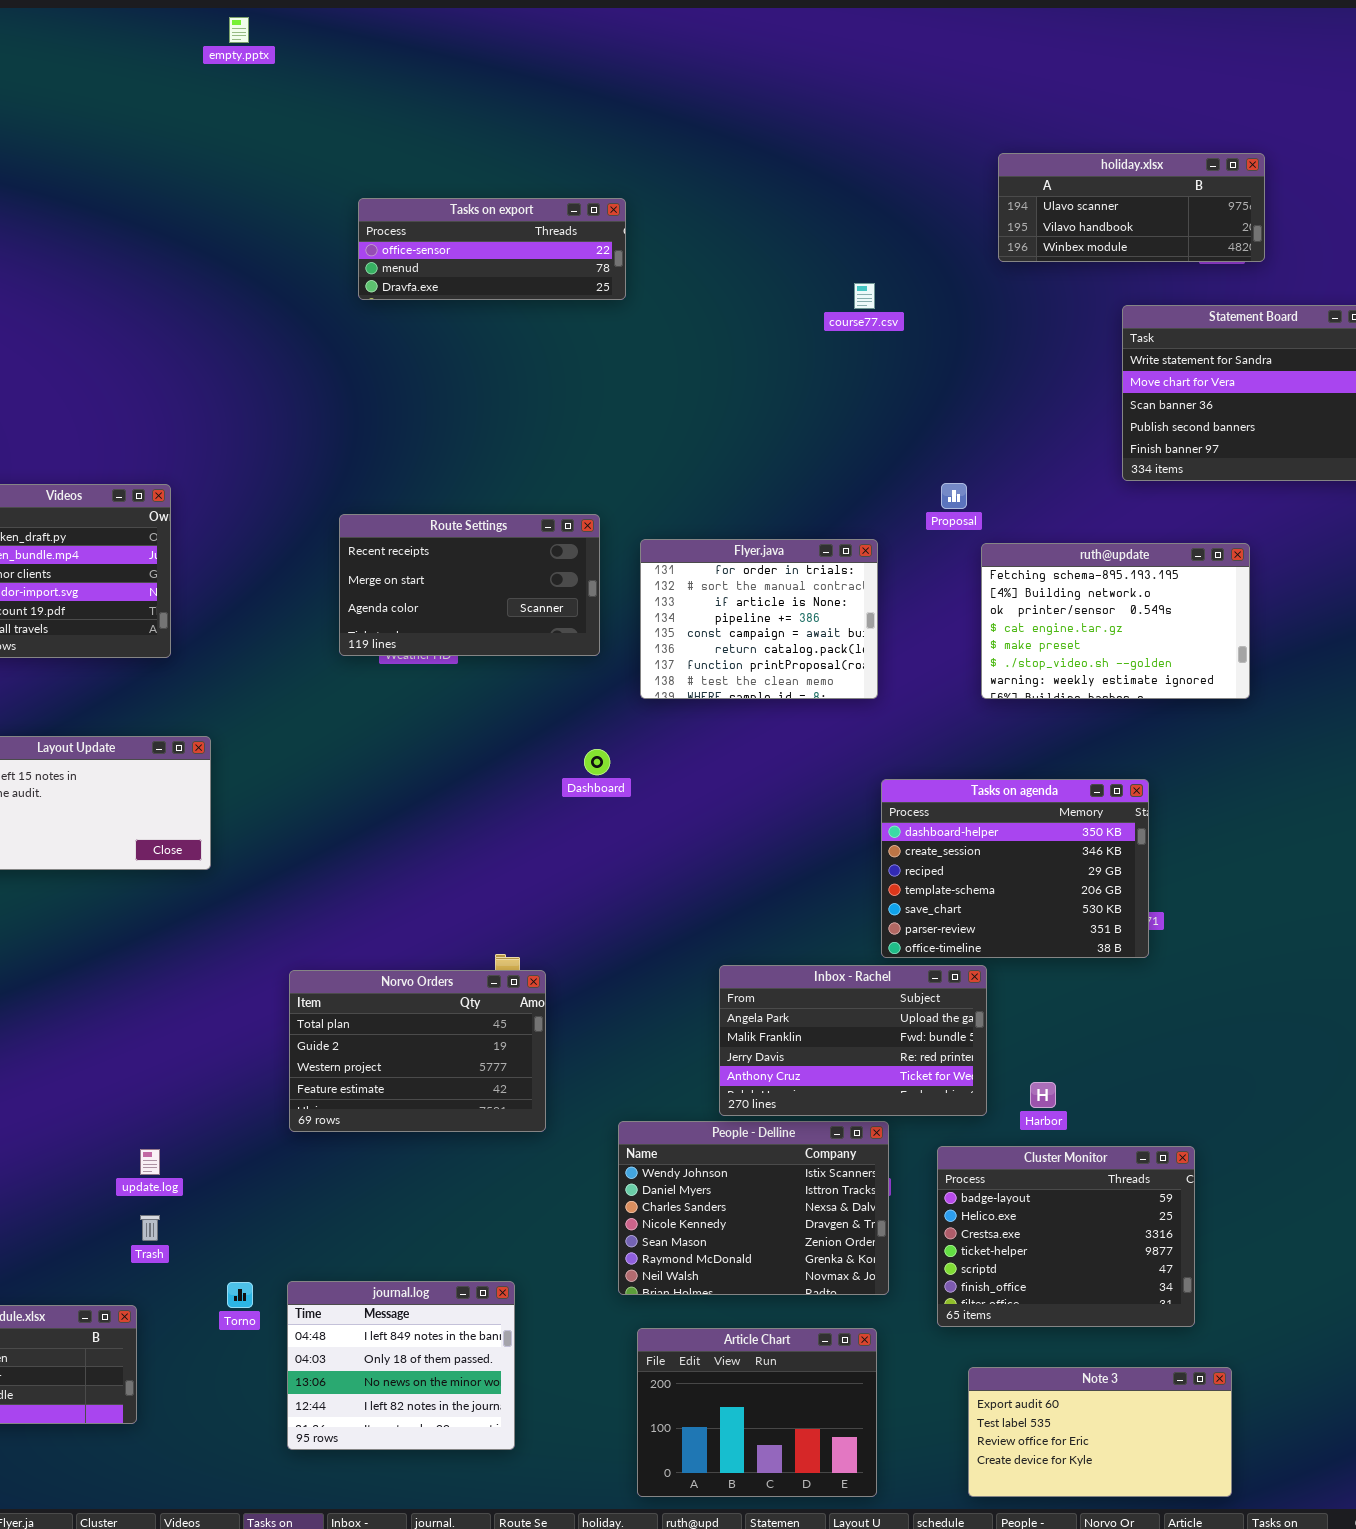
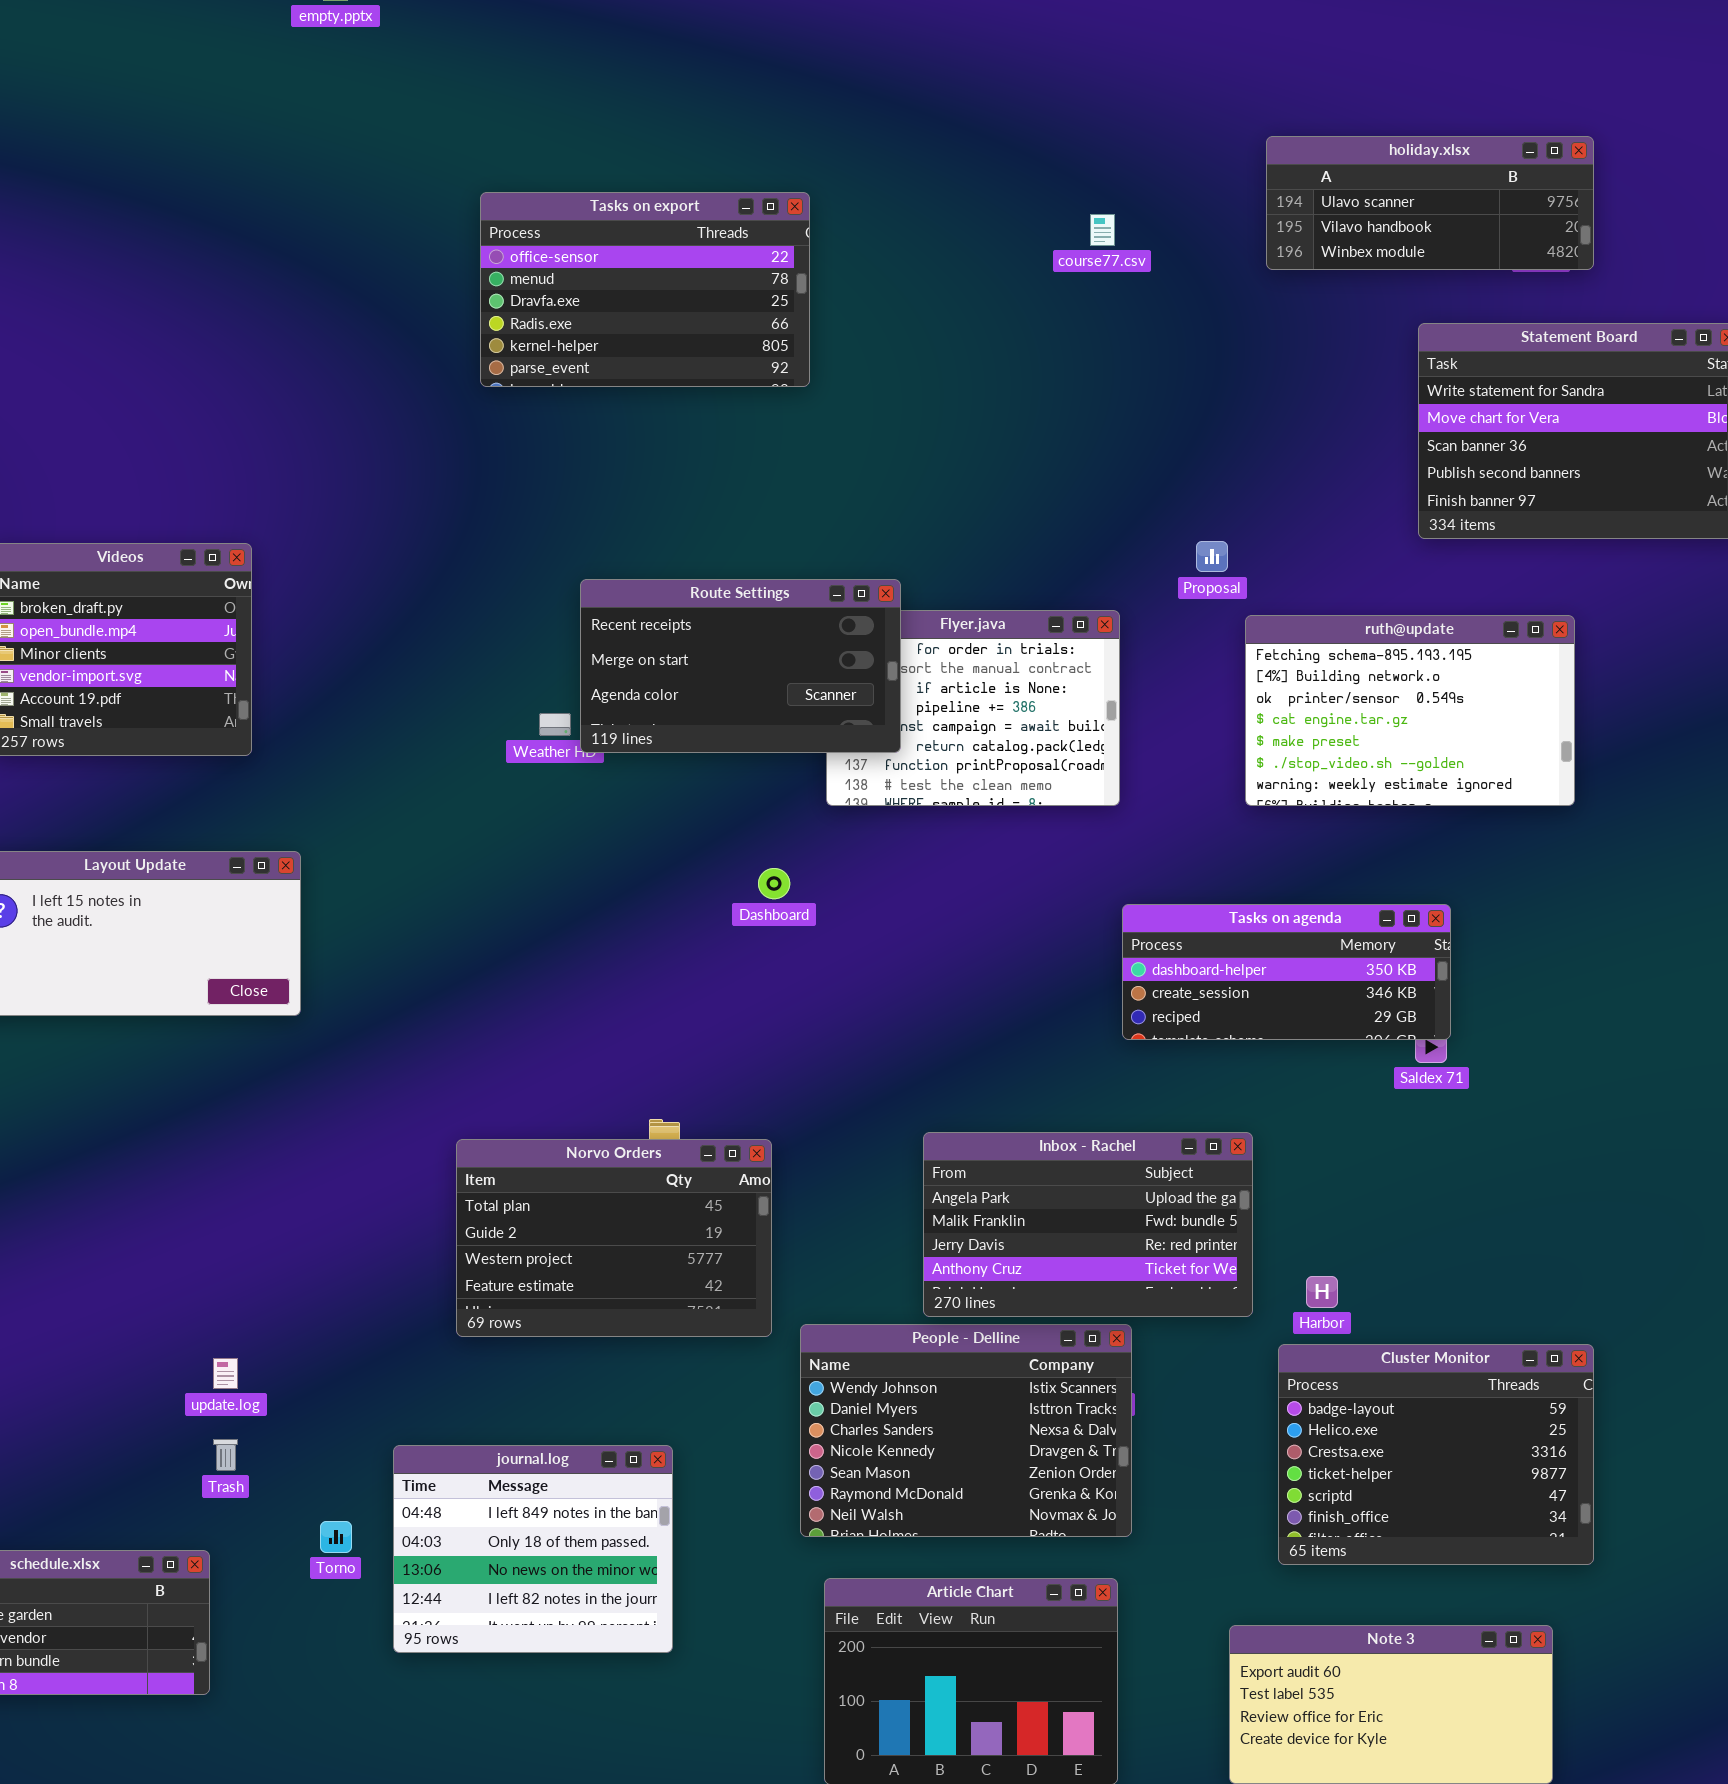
Tasks on export: [358,198,626,300] -> [480,192,810,387], resized
course77.csv: [854,283,875,309] -> [1090,214,1115,246], moved
Route Settings: [339,514,600,656] -> [580,579,901,753], moved
Tasks on agenda: [881,779,1149,958] -> [1122,904,1451,1040], resized
Norvo Orders: [289,970,546,1132] -> [456,1139,772,1337], moved
Cluster Monitor: [937,1146,1195,1327] -> [1278,1344,1594,1565], moved
journal.log: [287,1281,515,1450] -> [393,1445,673,1653], moved

